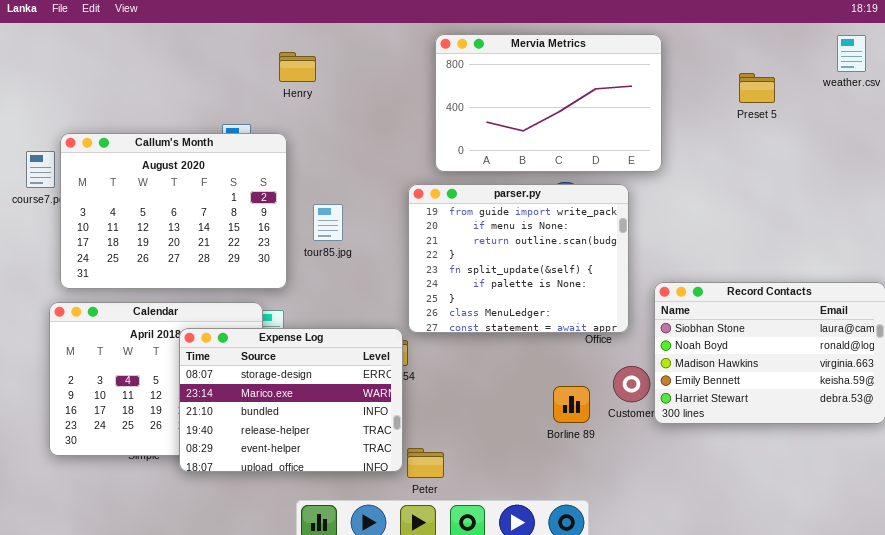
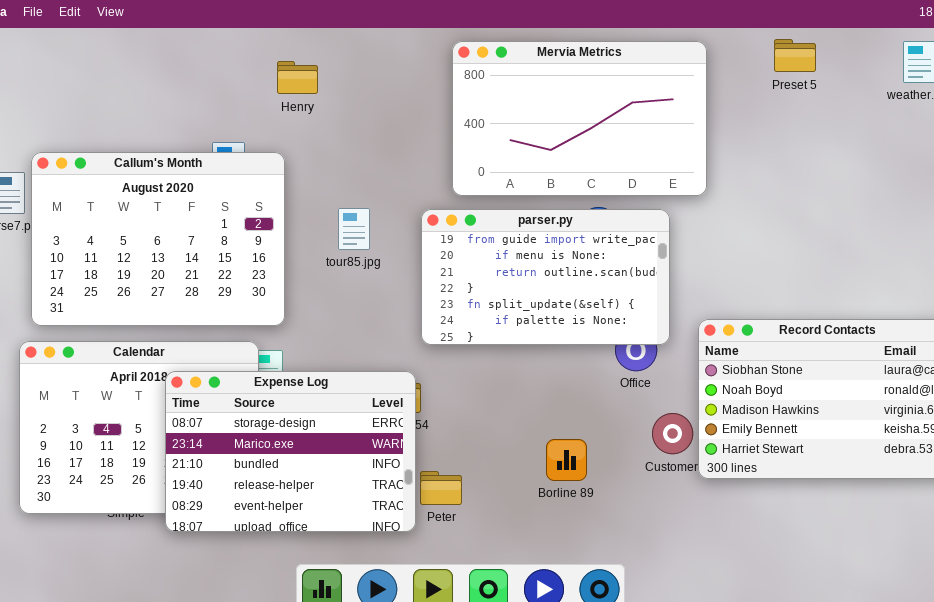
Preset 5: [739,73,775,103] -> [774,39,816,72], moved
parser.py: [408,184,629,333] -> [421,209,670,345], resized
tour85.jpg: [313,204,343,241] -> [338,208,370,250], moved
Borline 89: [553,386,590,423] -> [546,439,587,481], moved
Peter: [407,448,444,478] -> [420,471,462,505], moved

